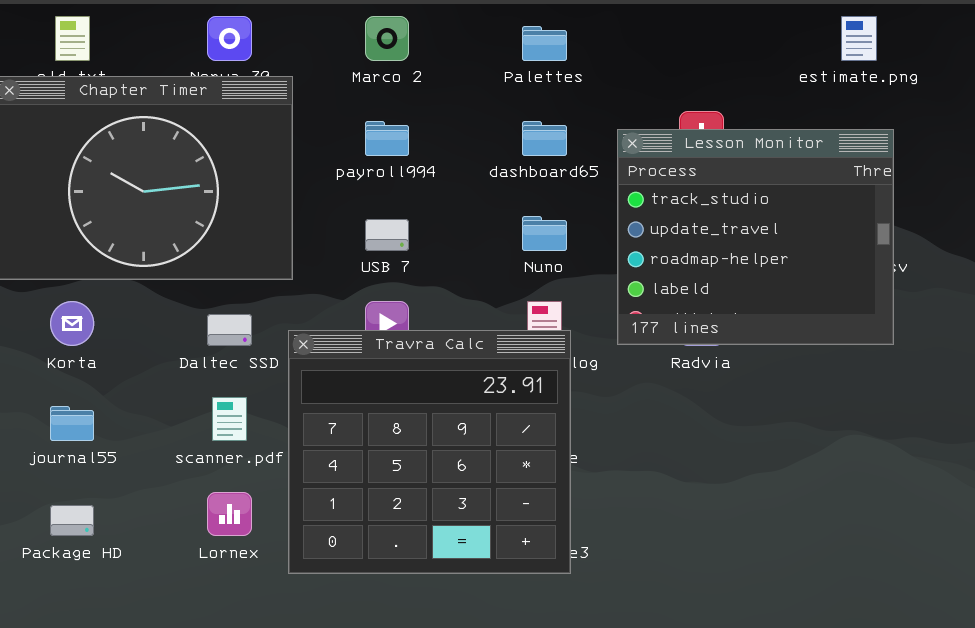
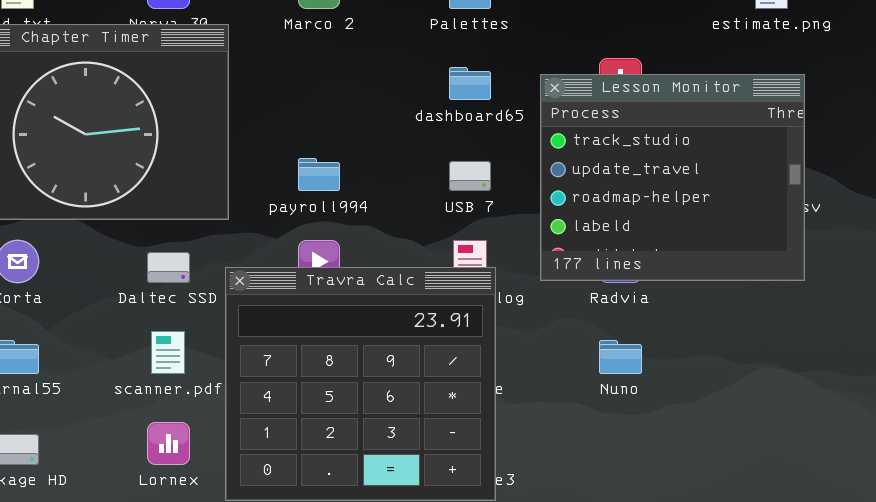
payroll994: [365,121,409,156] -> [298,158,340,191], moved
Nuno: [522,216,567,251] -> [599,340,642,374], moved
USB 7: [365,219,409,251] -> [449,161,491,191], moved

